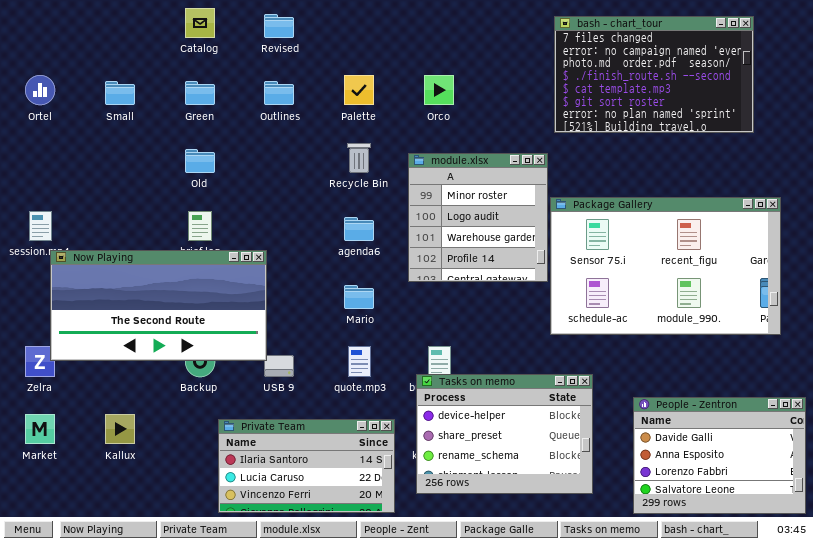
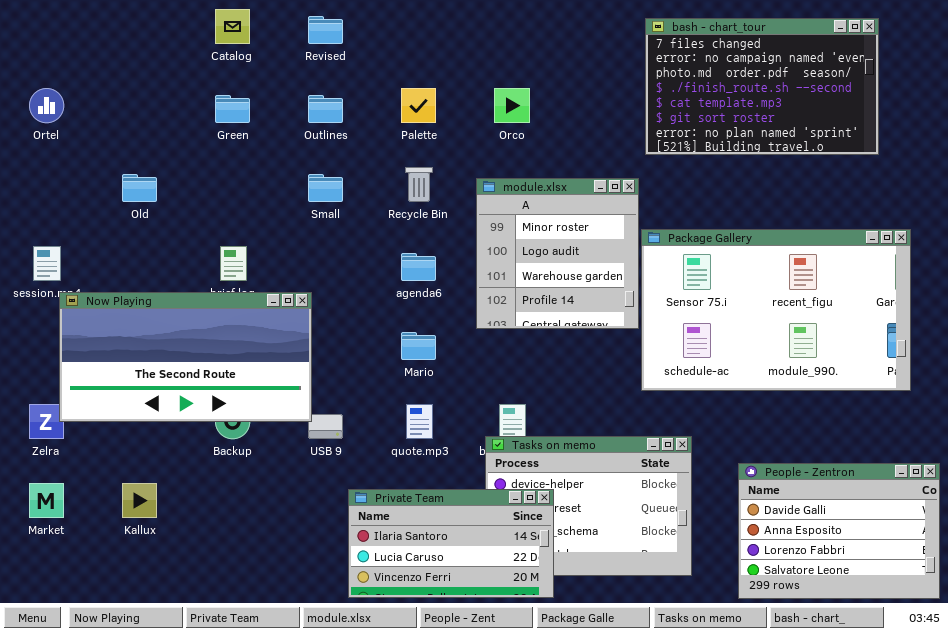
Small: [105,81,135,105] -> [308,174,343,202], moved
Old: [185,149,215,173] -> [122,174,157,202], moved
Private Team: [218,419,395,513] -> [348,489,554,598], moved

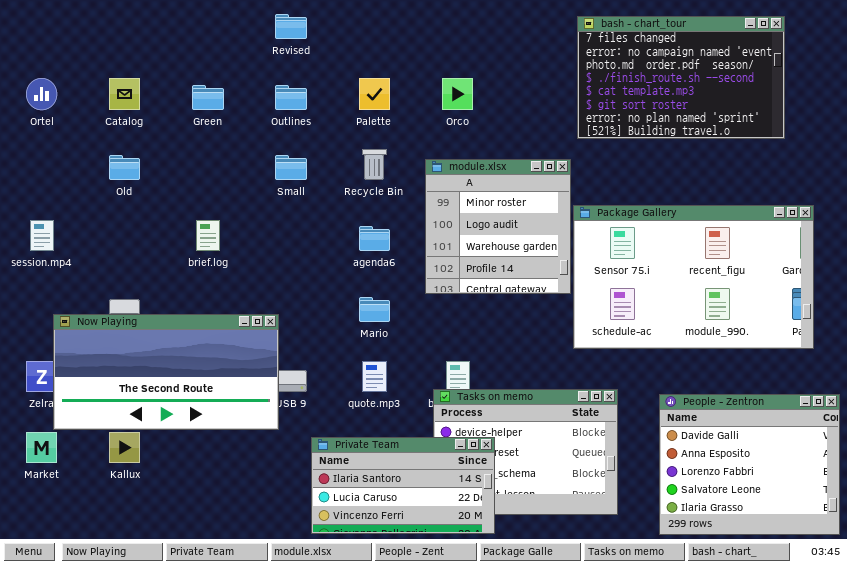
Catalog: [215,9,250,44] -> [109,78,140,110], moved
Now Playing: [59,292,312,422] -> [53,314,279,430], moved
People - Zentron: [738,463,940,599] -> [659,394,840,535], resized

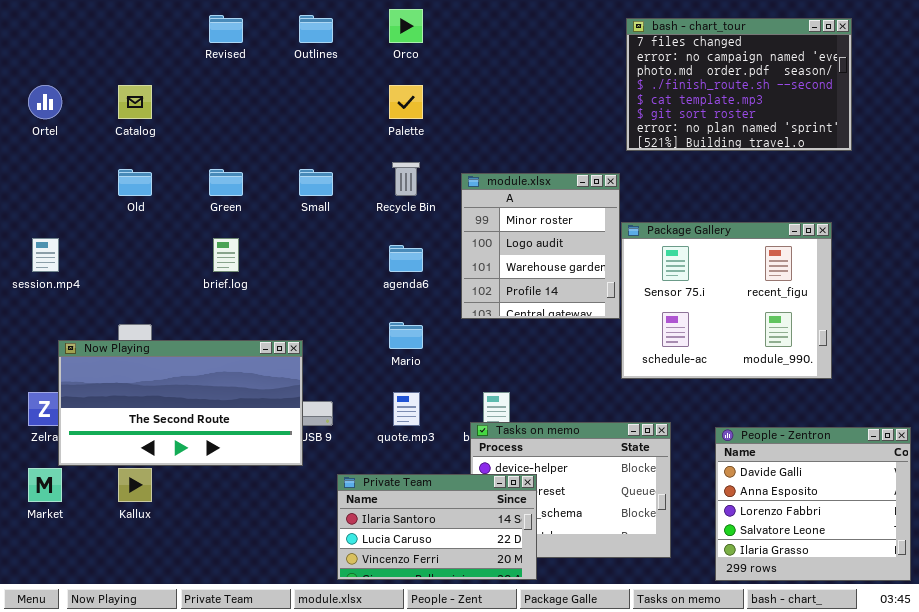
Revised: [275,14,307,39] -> [209,15,243,43], moved
Orco: [442,78,473,110] -> [389,9,423,43], moved
Green: [192,85,224,110] -> [209,169,243,196], moved
Outlines: [275,85,307,110] -> [299,15,333,43], moved
Package Gallery: [573,205,814,349] -> [621,222,832,379], resized

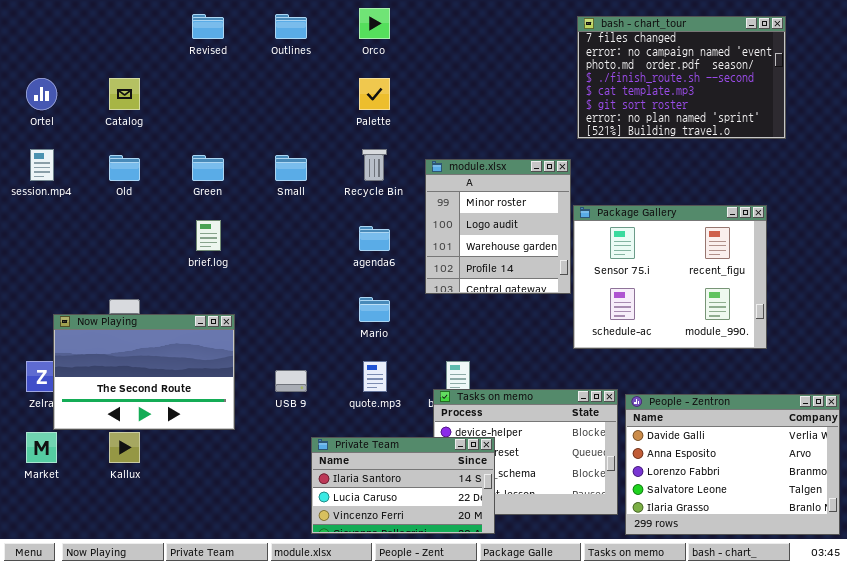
session.mp4: [32,238,59,272] -> [30,149,54,181], moved
Now Playing: [58,340,303,466] -> [53,314,235,430], resized
People - Zentron: [715,427,911,581] -> [625,394,840,535], resized

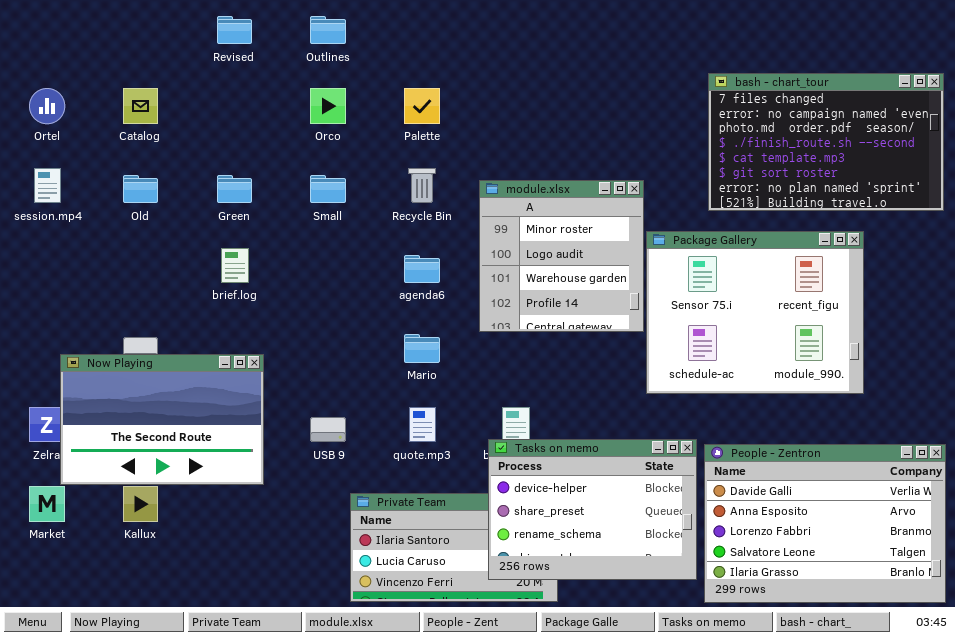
Orco: [359,8,390,39] -> [310,88,346,124], moved
bash - chart_tour: [577,16,786,139] -> [708,73,944,211], moved
Tasks on memo: [433,389,618,515] -> [488,439,697,580], raised

